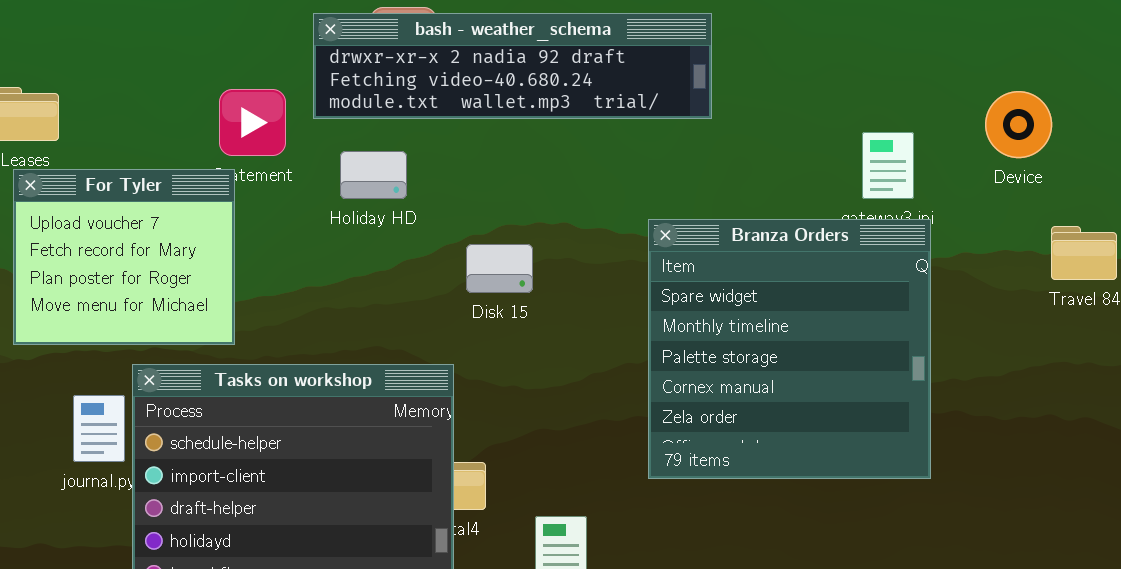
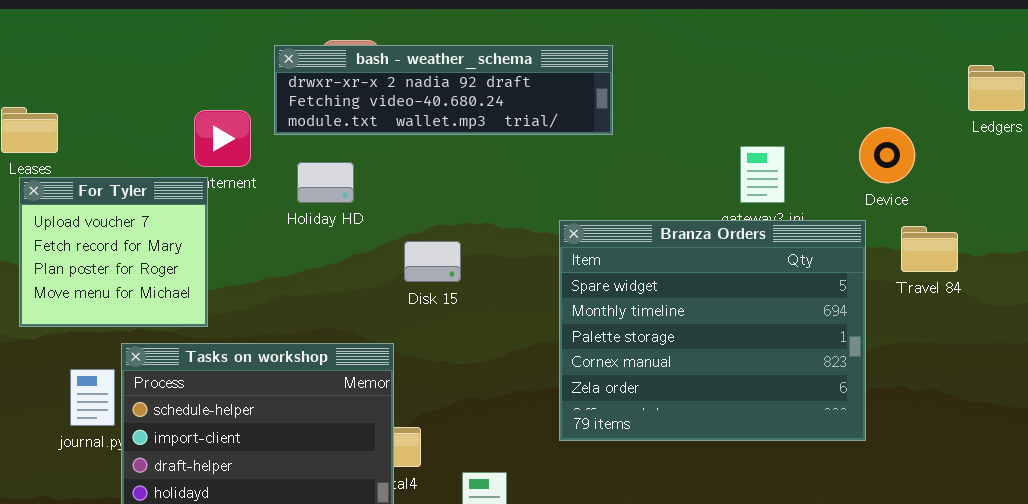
Device: [985,91,1052,158] -> [859,127,915,183], moved
Branza Orders: [648,219,931,479] -> [559,220,866,441], resized

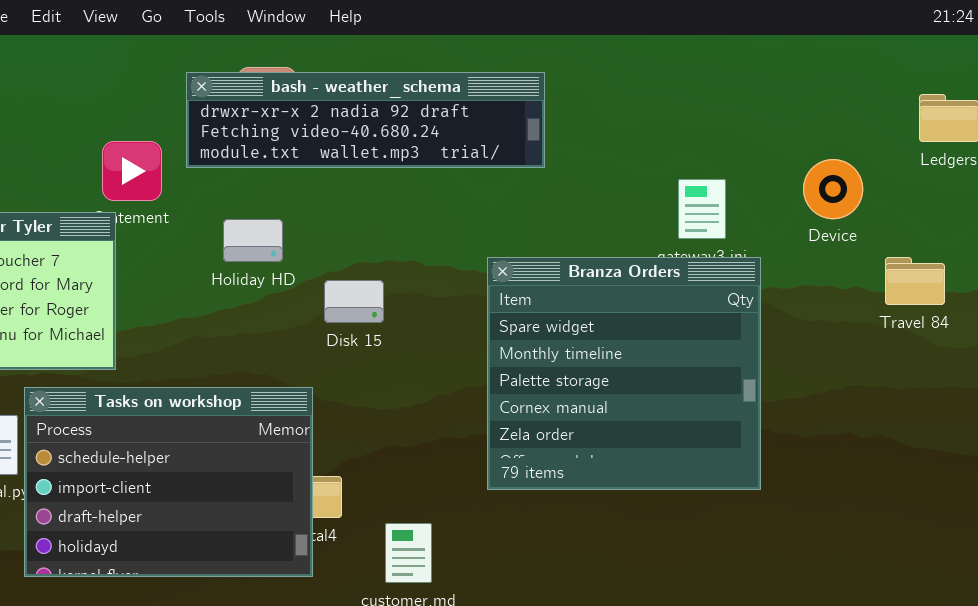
Holiday HD: [297,162,354,203] -> [223,219,283,262], moved
Branza Orders: [559,220,866,441] -> [487,257,761,490], resized
Travel 84: [901,226,958,272] -> [885,257,945,305], moved

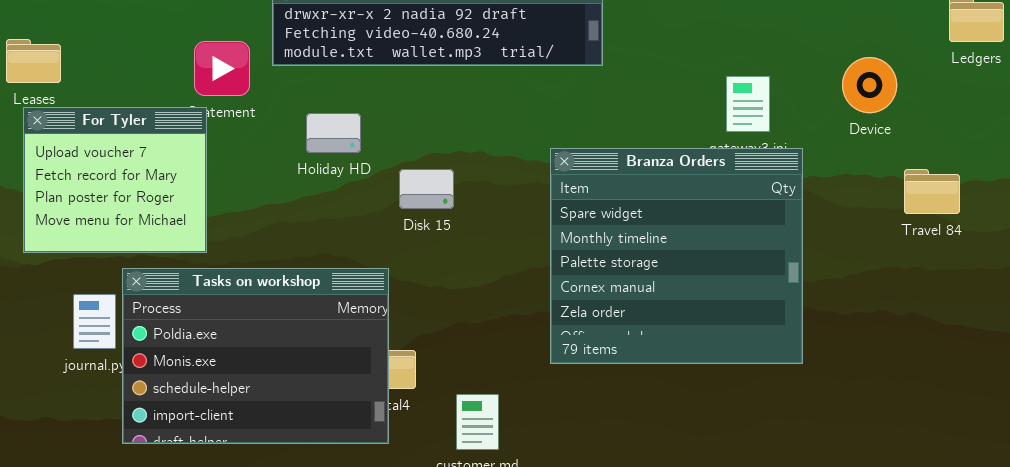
Travel 84: [885,257,945,305] -> [904,169,960,214], moved
Tasks on workshop: [24,387,313,577] -> [122,268,389,444], scrolled up 2 rows

